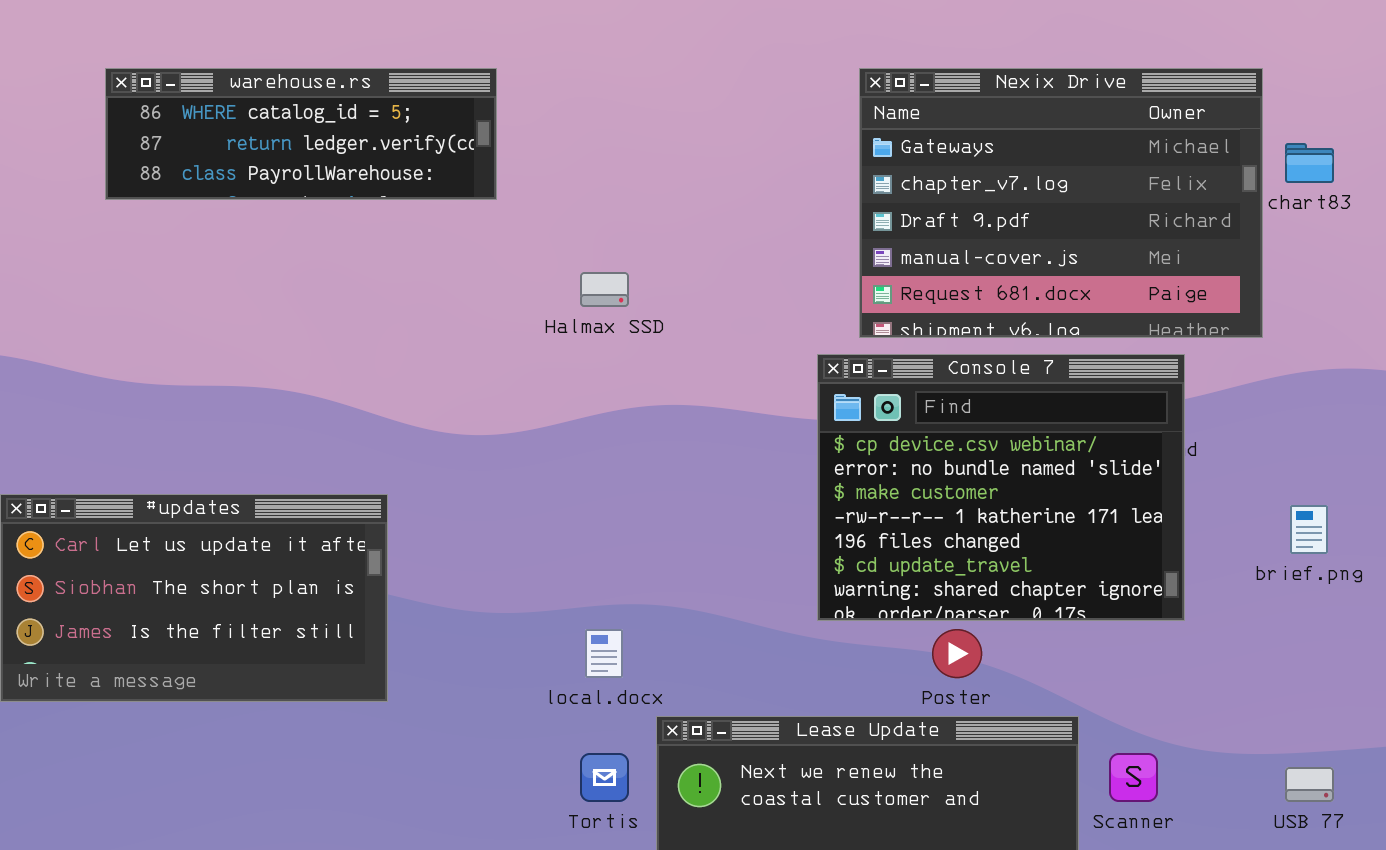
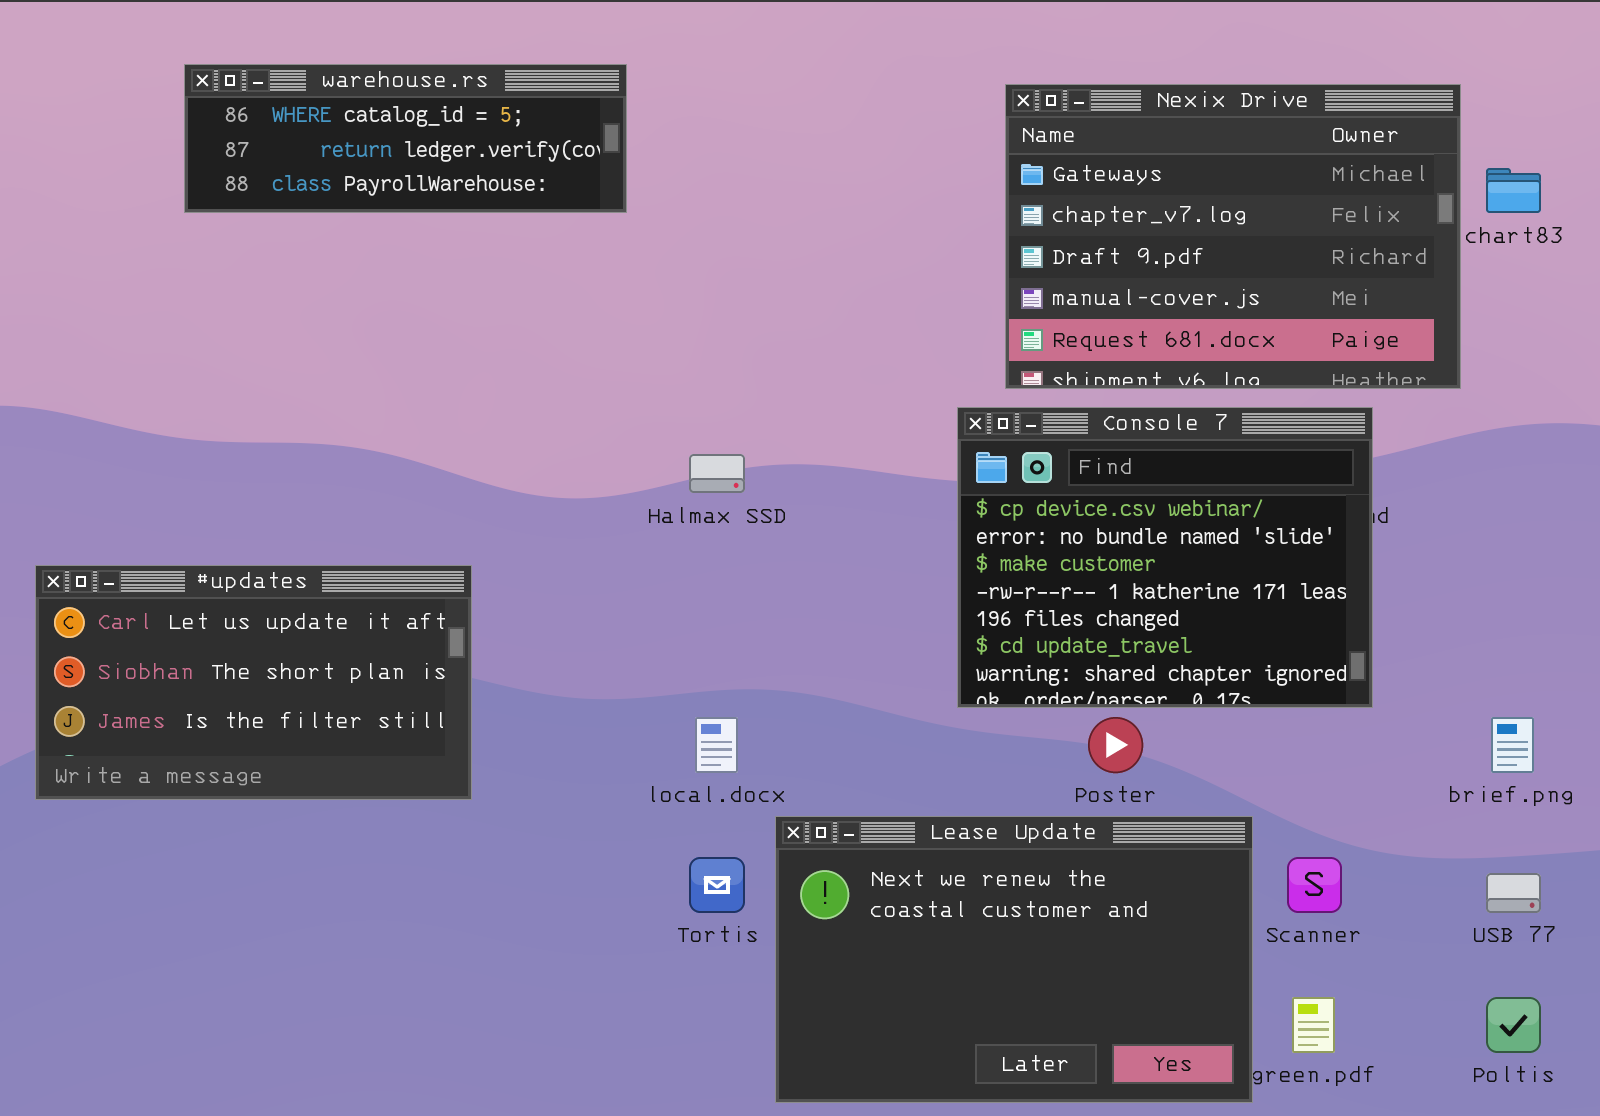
warehouse.rs: [105,68,497,200] -> [184,64,627,213], moved
Halmax SSD: [580,272,629,307] -> [689,454,745,493], moved
brief.png: [1290,505,1328,554] -> [1491,717,1534,773], moved

